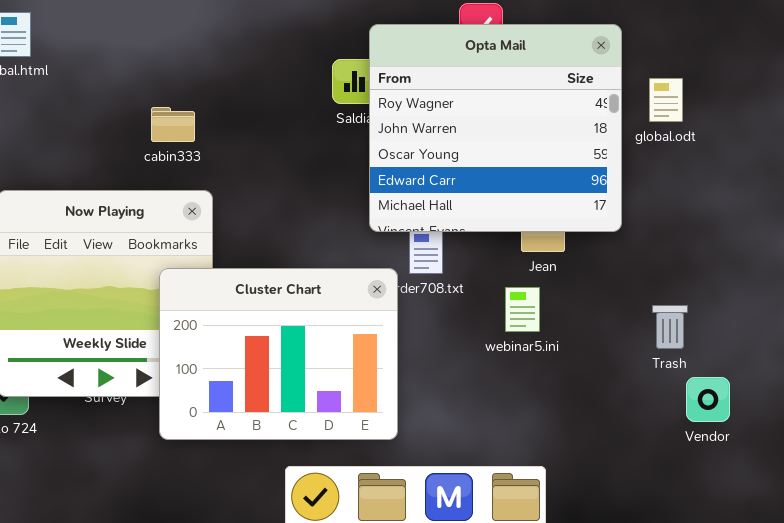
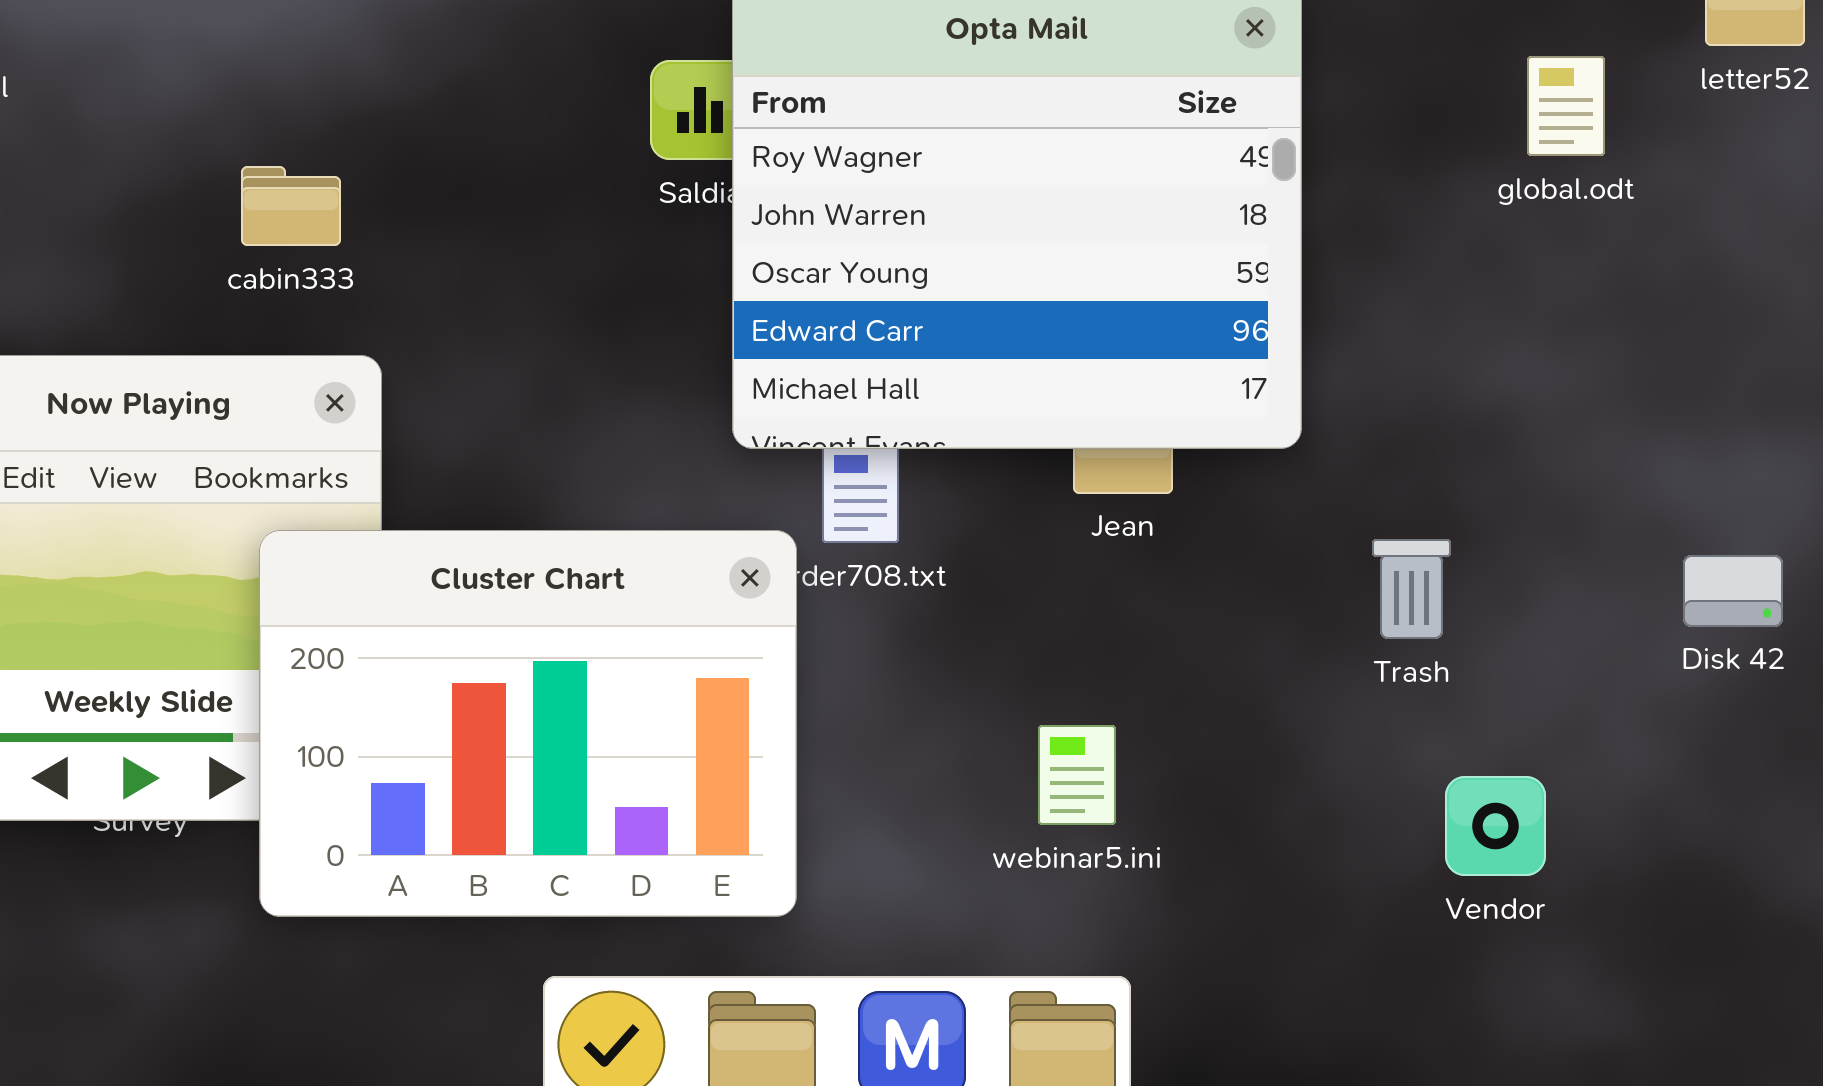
global.odt: [649,78,683,122] -> [1527,56,1605,156], moved
webinar5.ini: [505,287,540,332] -> [1038,725,1116,825], moved
Trash: [652,305,688,349] -> [1372,539,1451,639], moved

